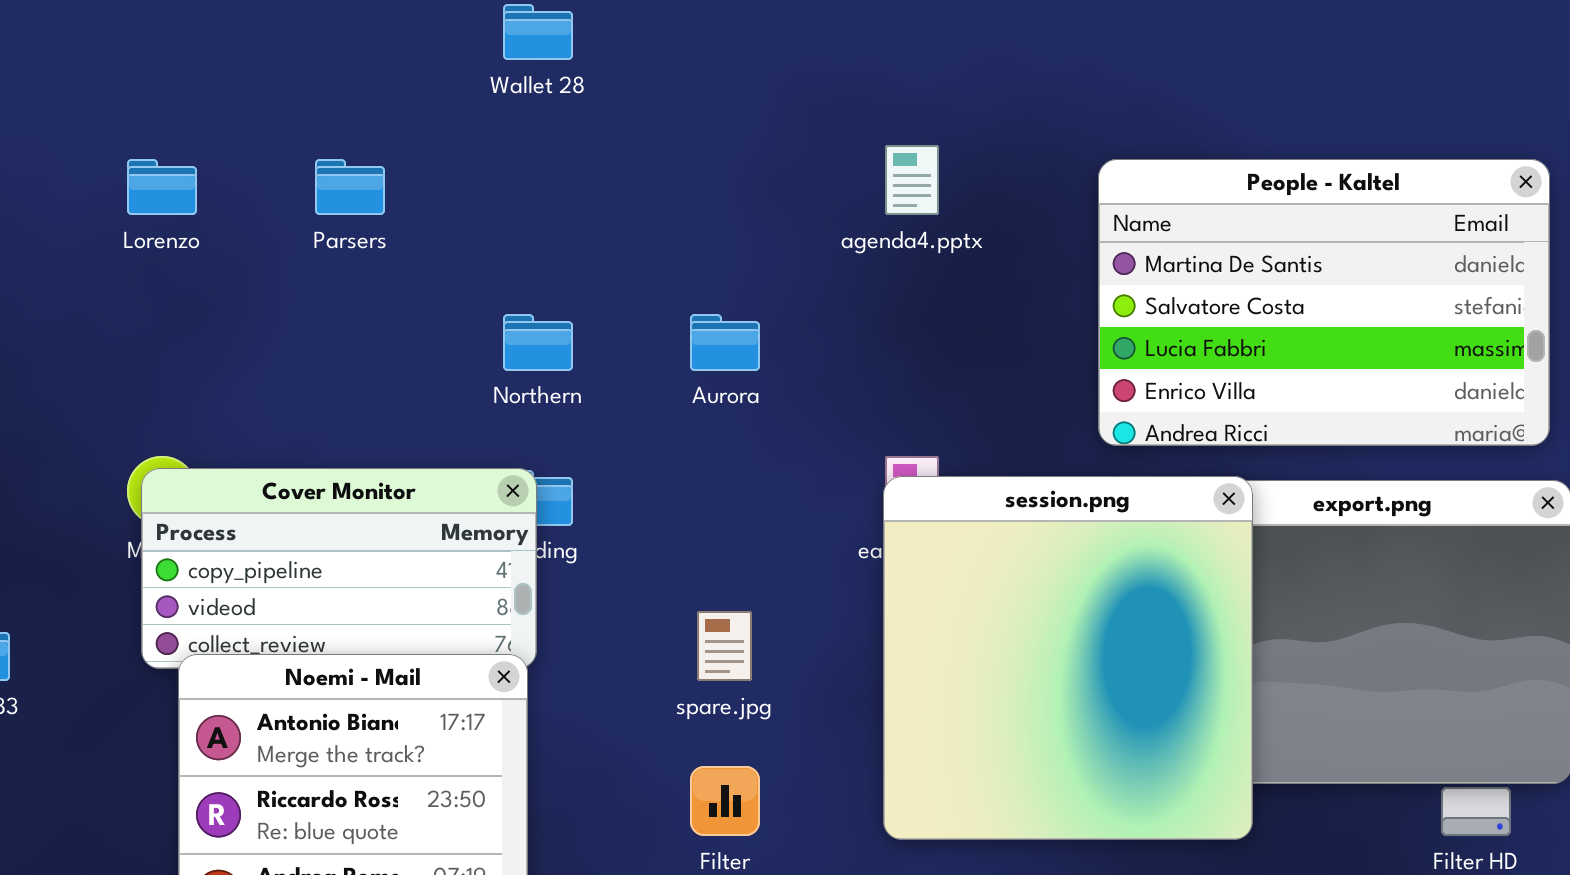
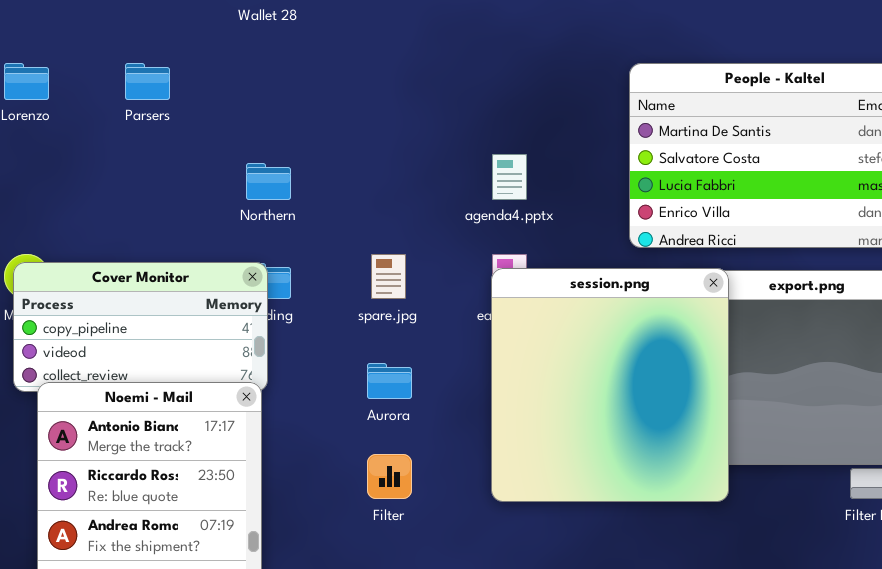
agenda4.pptx: [885,145,939,215] -> [492,154,527,200], moved
Aurora: [690,314,760,371] -> [367,363,412,399], moved
spare.jpg: [697,611,752,681] -> [371,254,406,299], moved

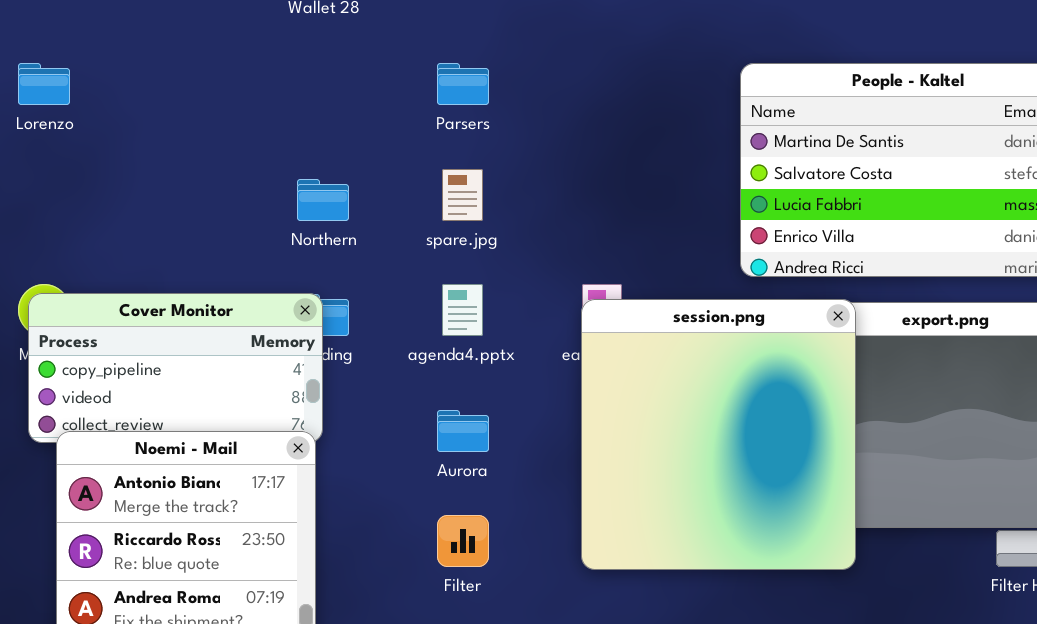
Parsers: [125,63,170,100] -> [437,63,489,105], moved
agenda4.pptx: [492,154,527,200] -> [442,284,483,336], moved
spare.jpg: [371,254,406,299] -> [442,169,483,221], moved

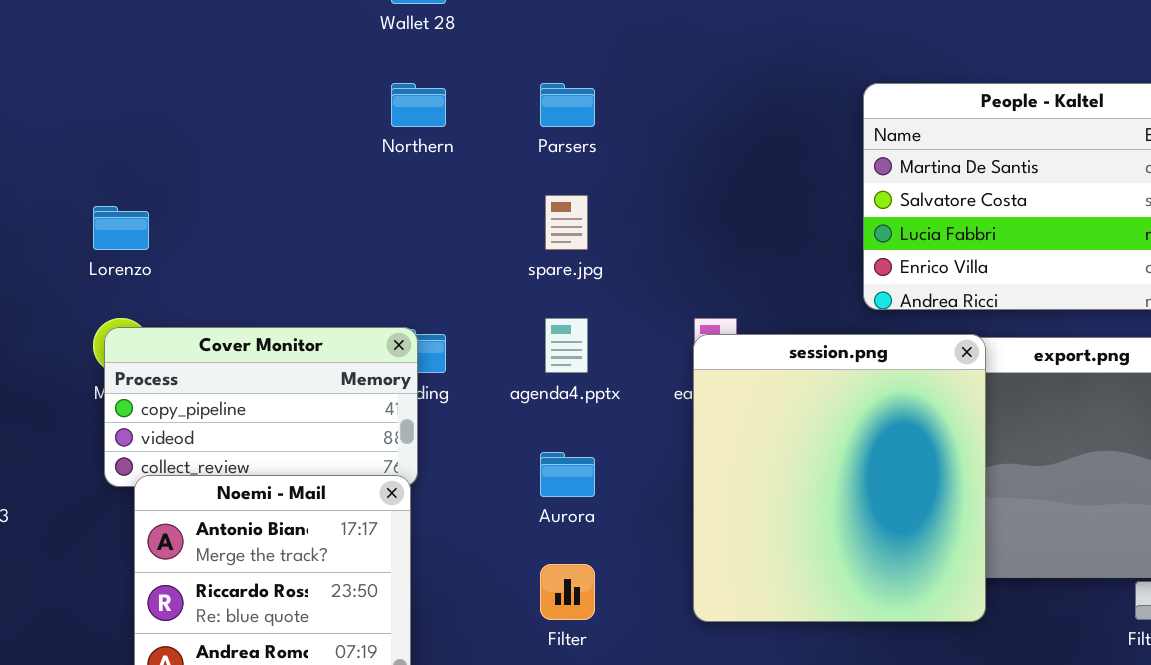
Lorenzo: [18,63,70,105] -> [93,206,149,250], moved
Northern: [297,179,349,221] -> [391,83,446,127], moved

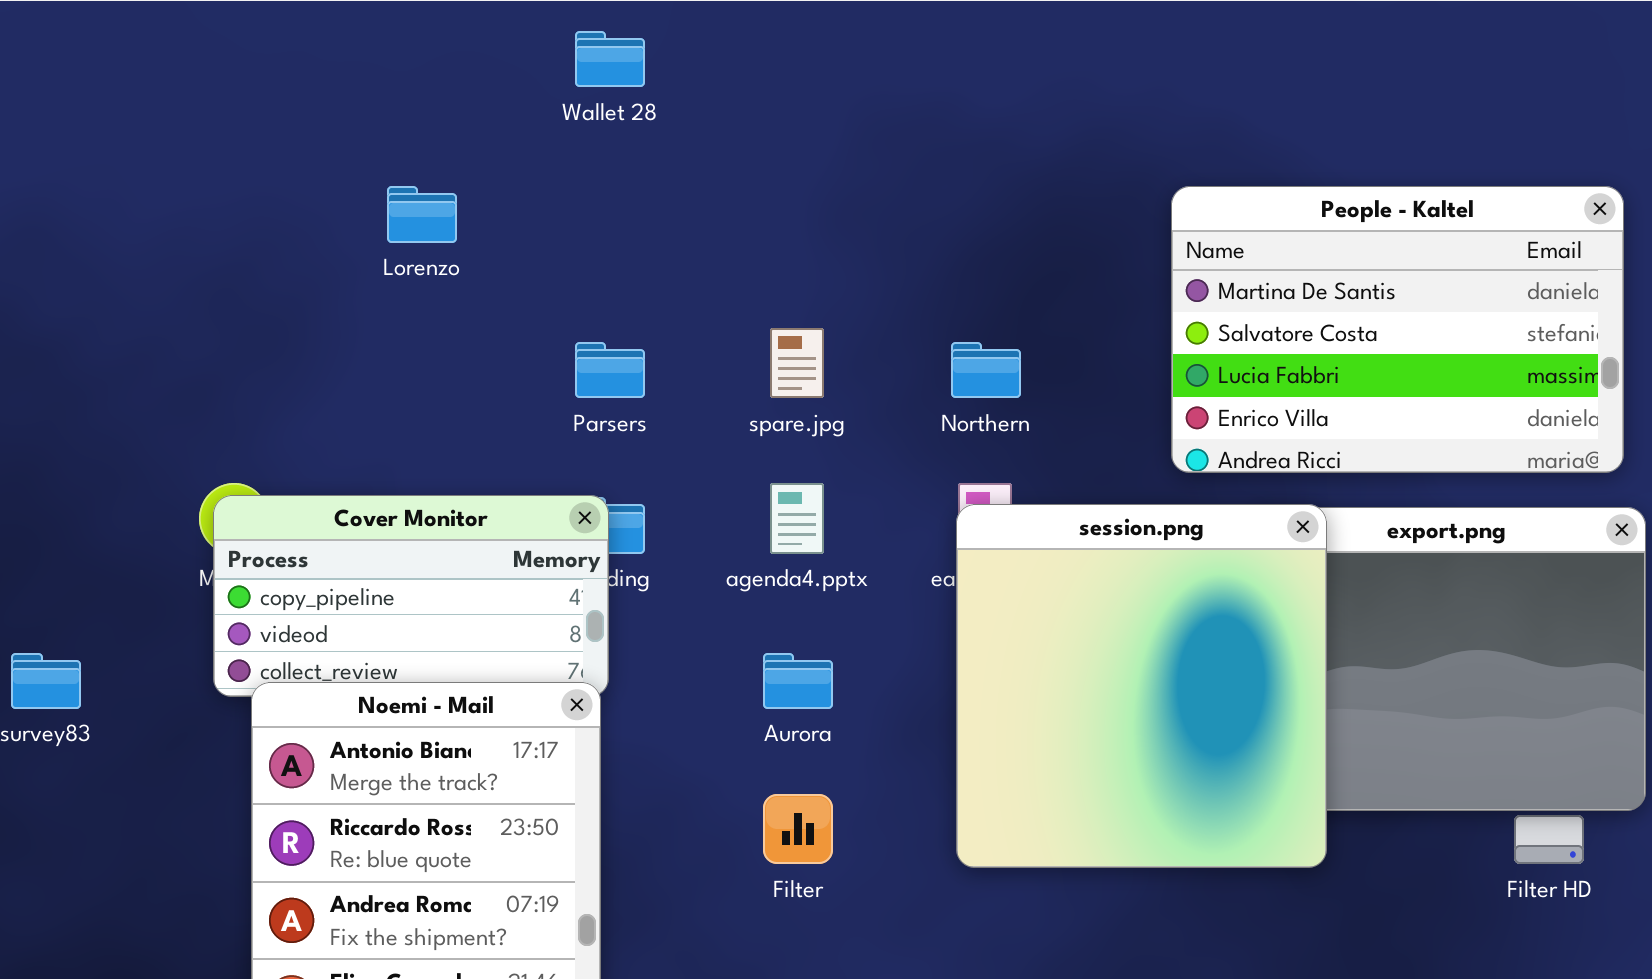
Northern: [391,83,446,127] -> [951,342,1021,398], moved
Parsers: [540,83,595,127] -> [575,342,645,398], moved
Lorenzo: [93,206,149,250] -> [387,186,457,243], moved

